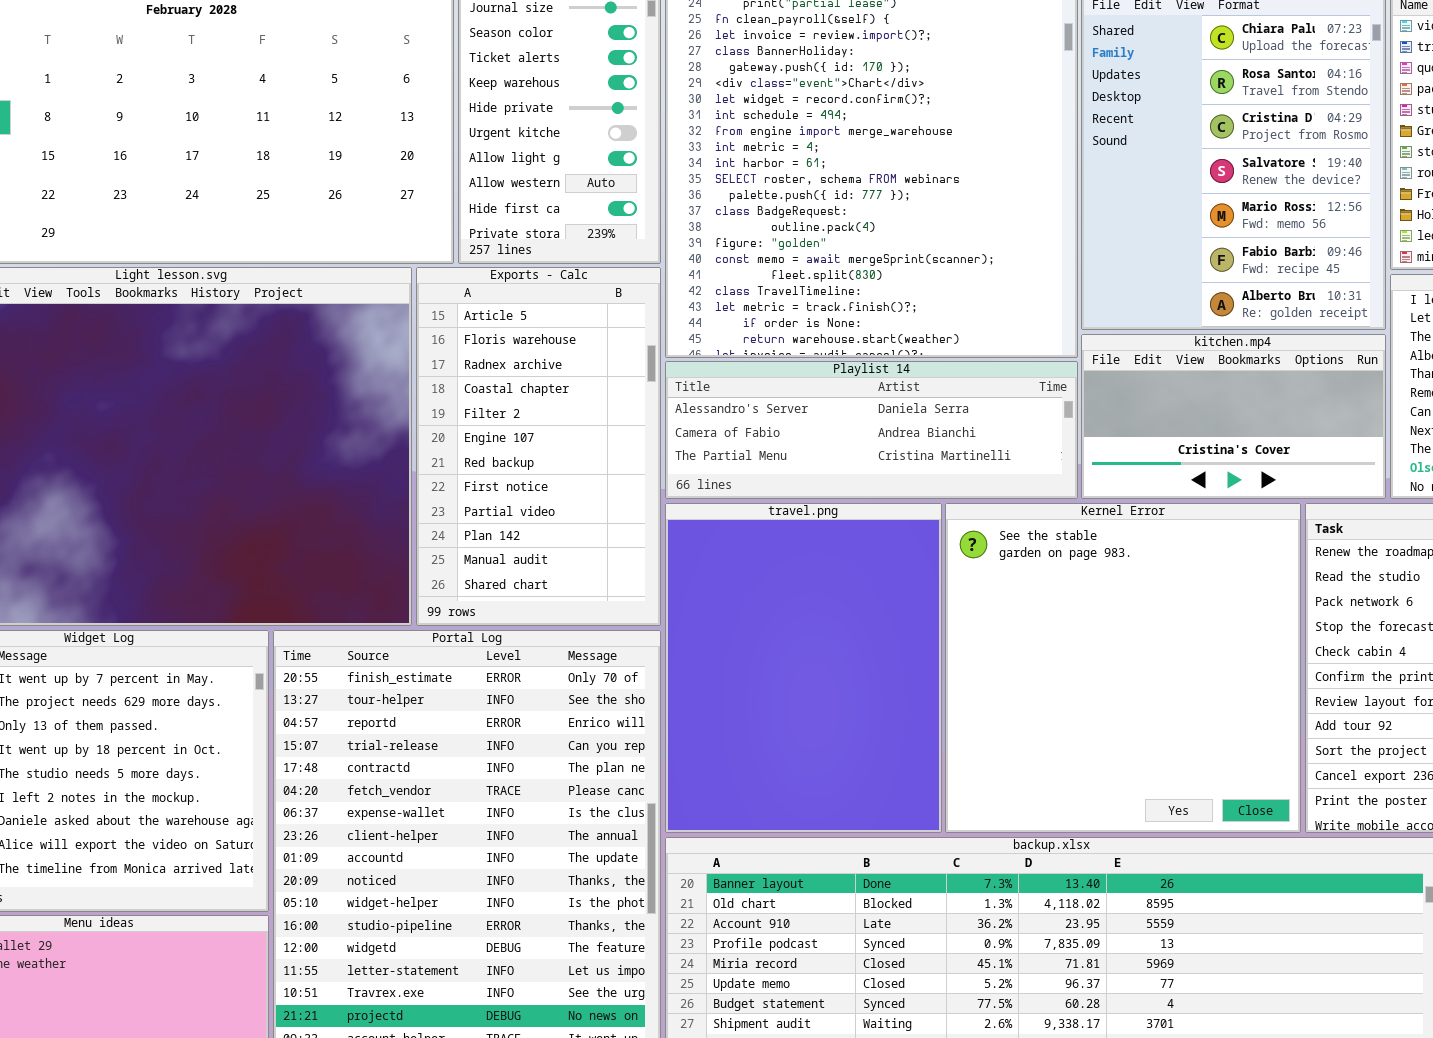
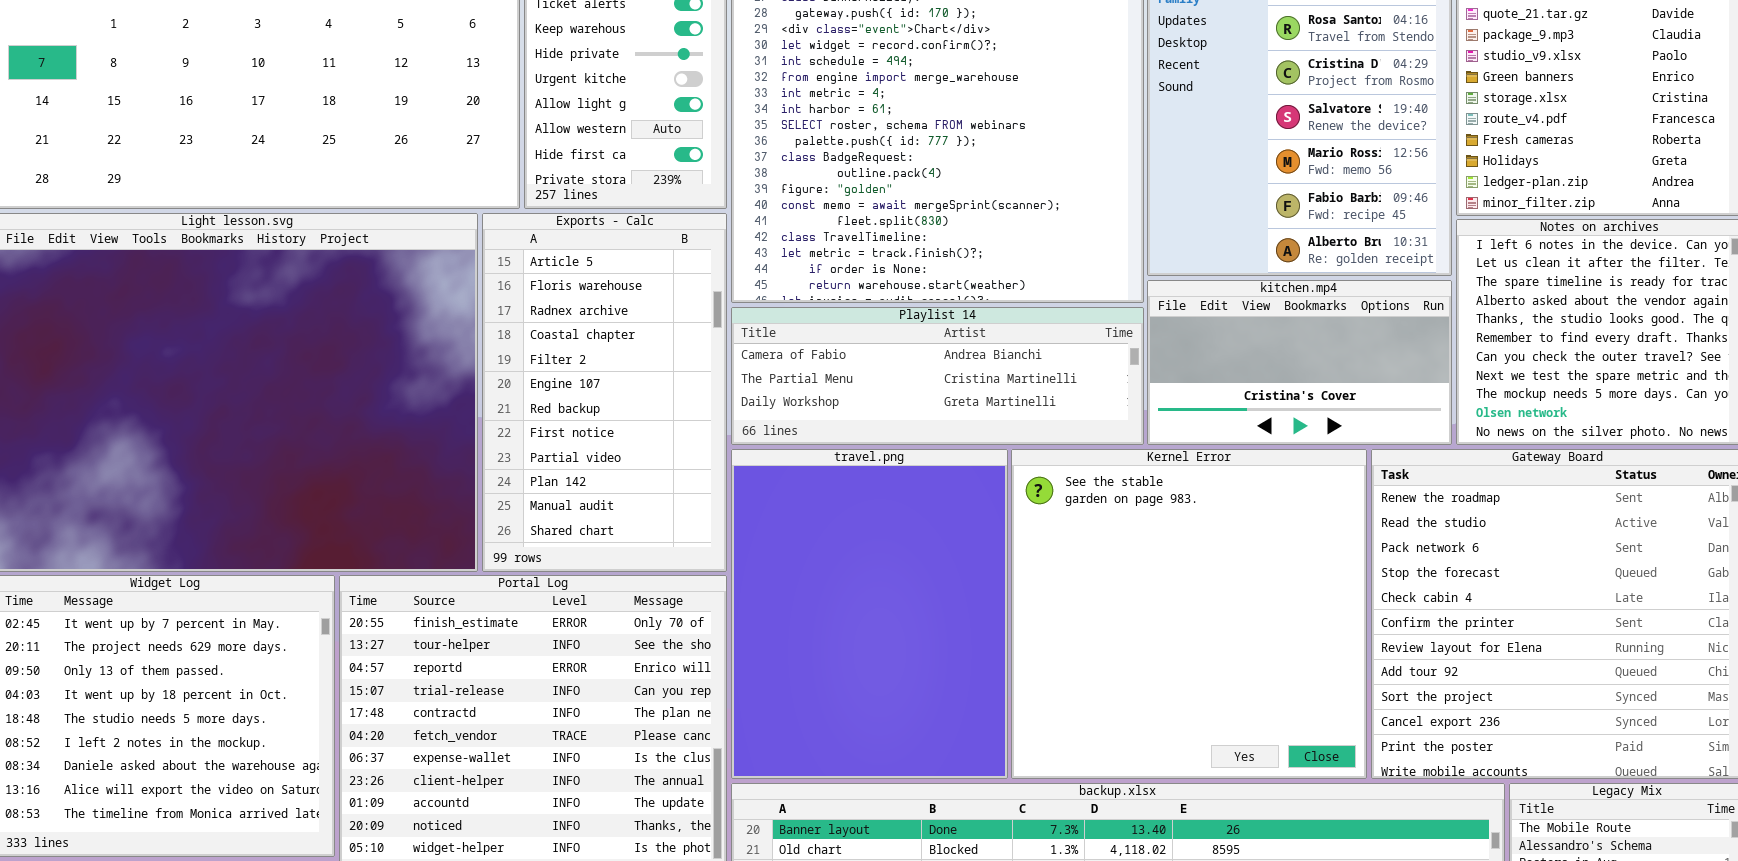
Playlist 14: [665,361,1078,499] -> [731,307,1144,445], scrolled down 1 row

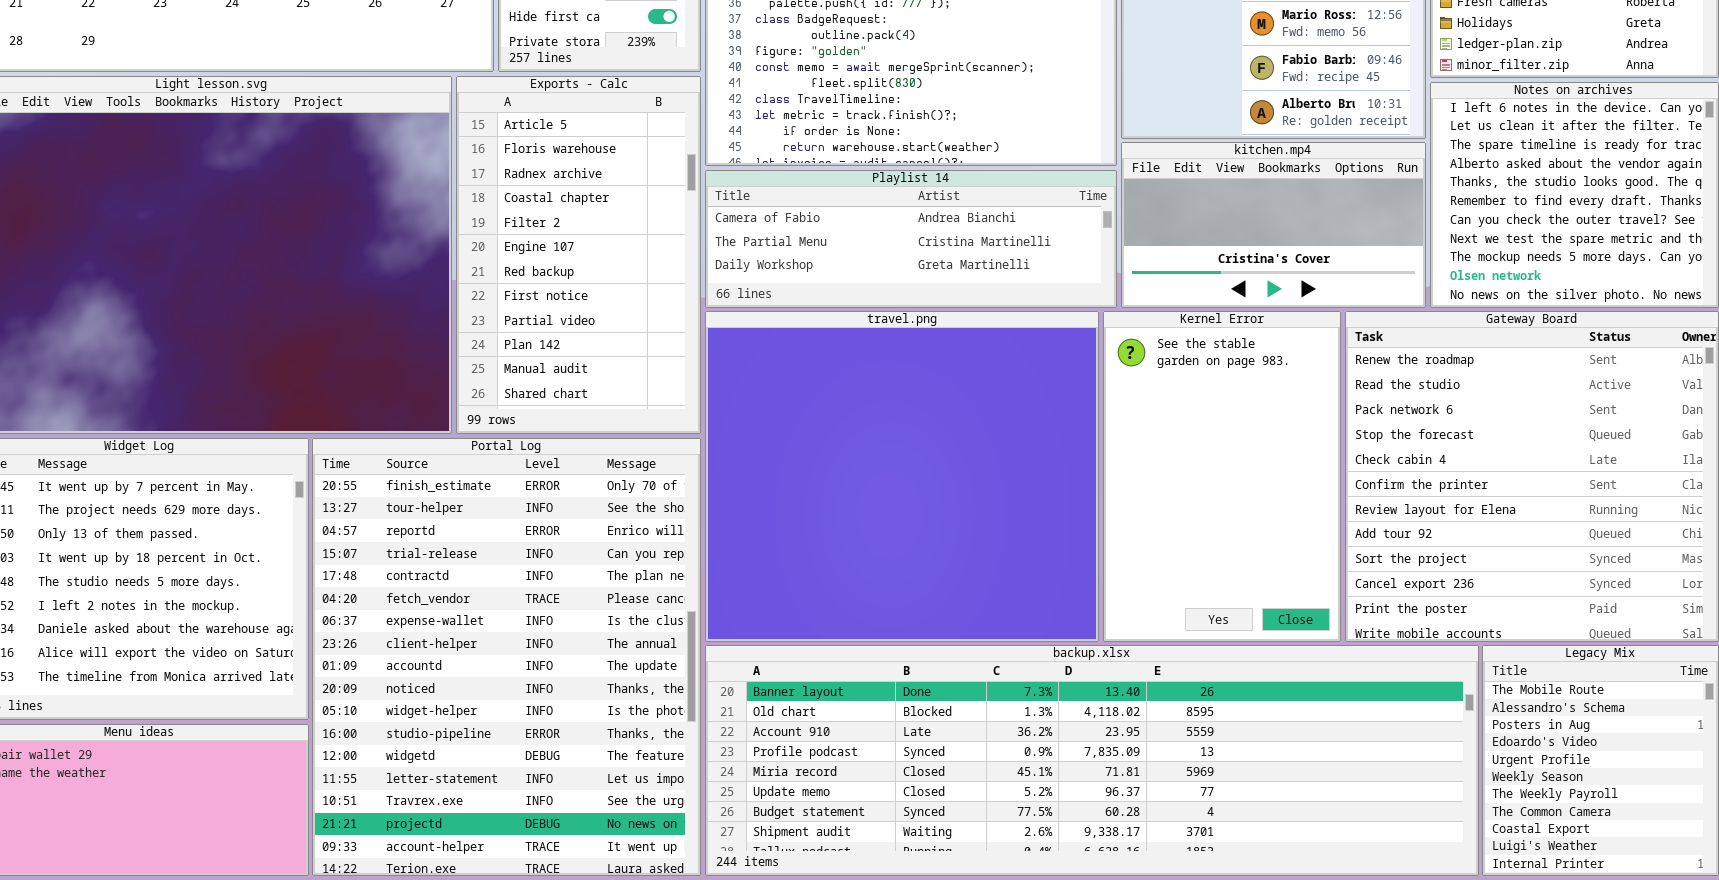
travel.png: [731,449,1008,779] -> [705,311,1099,642], resized
Kernel Error: [1011,449,1367,779] -> [1103,311,1341,642], resized

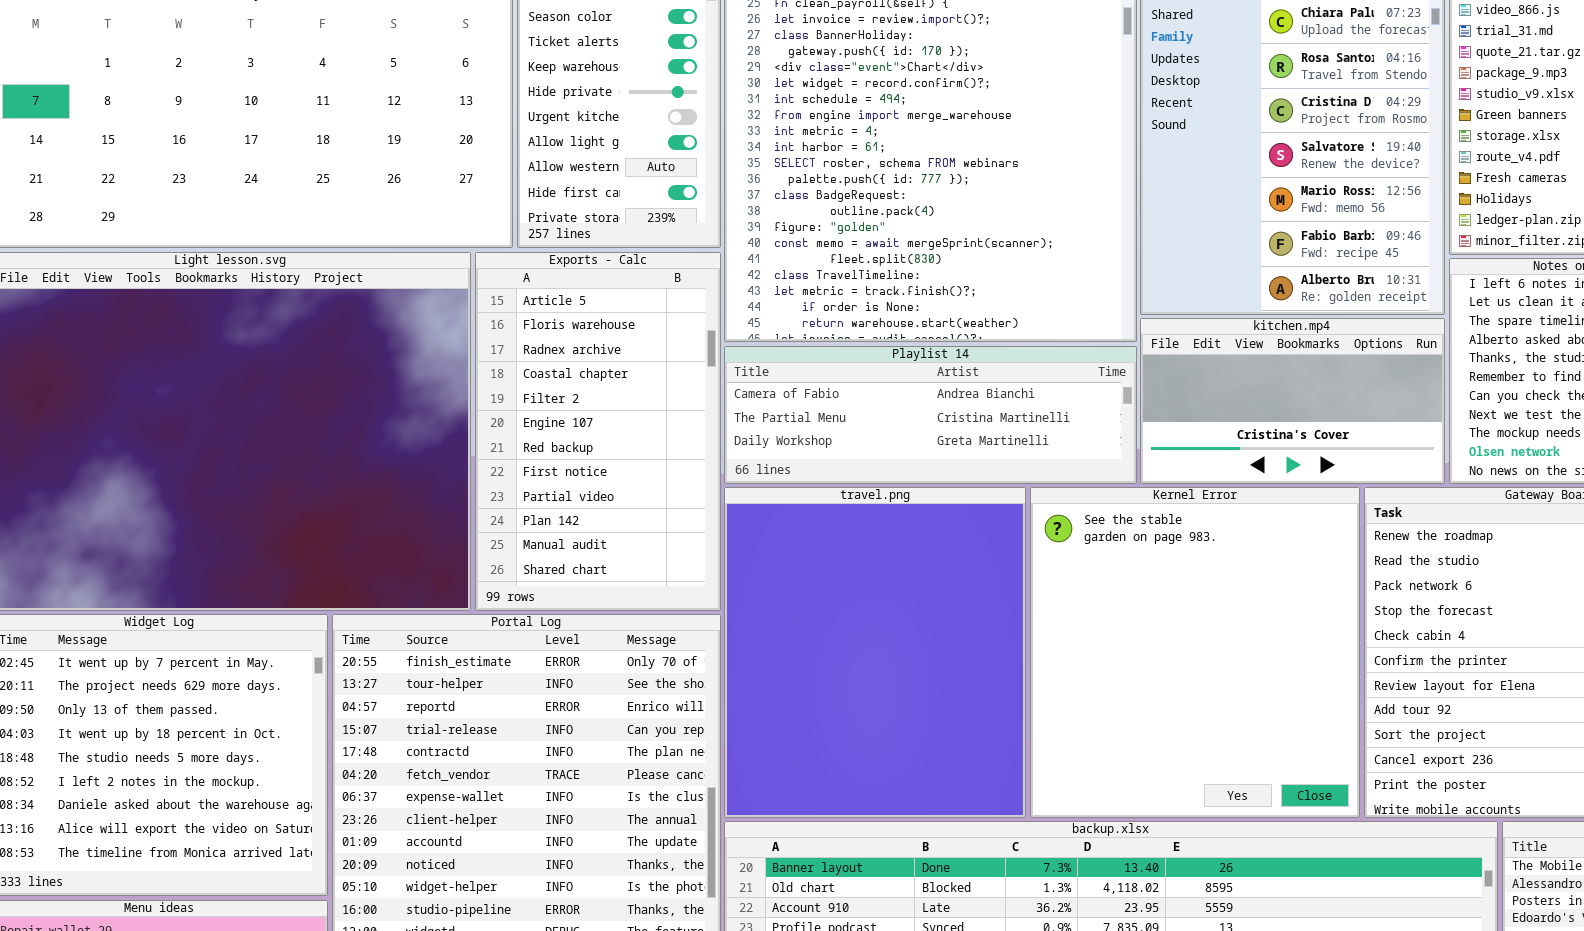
travel.png: [705,311,1099,642] -> [724,487,1026,818], resized
Kernel Error: [1103,311,1341,642] -> [1030,487,1360,818], resized

